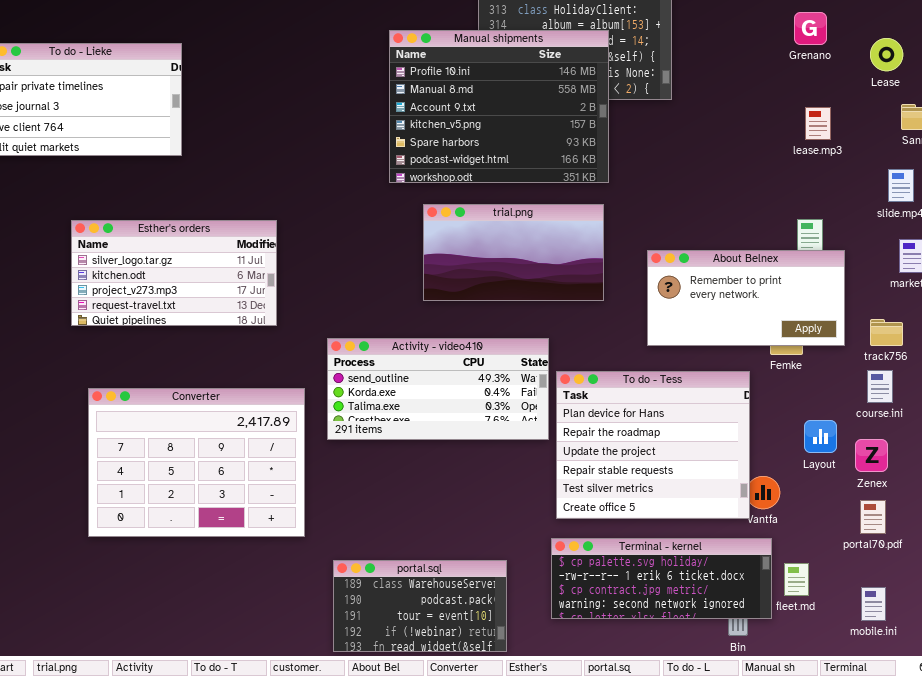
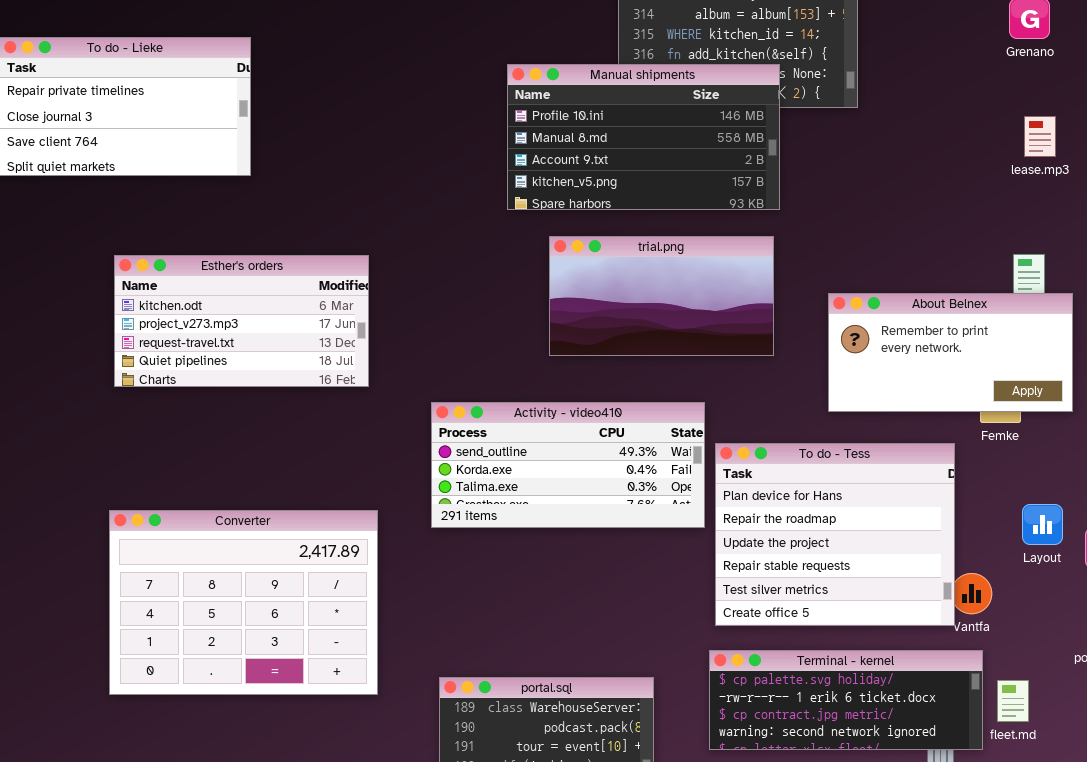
Manual shipments: [389,30,609,183] -> [507,64,780,210], resized
Esther's orders: [71,220,277,326] -> [114,255,369,387], scrolled down 1 row
Converter: [88,388,305,537] -> [109,510,378,695], moved

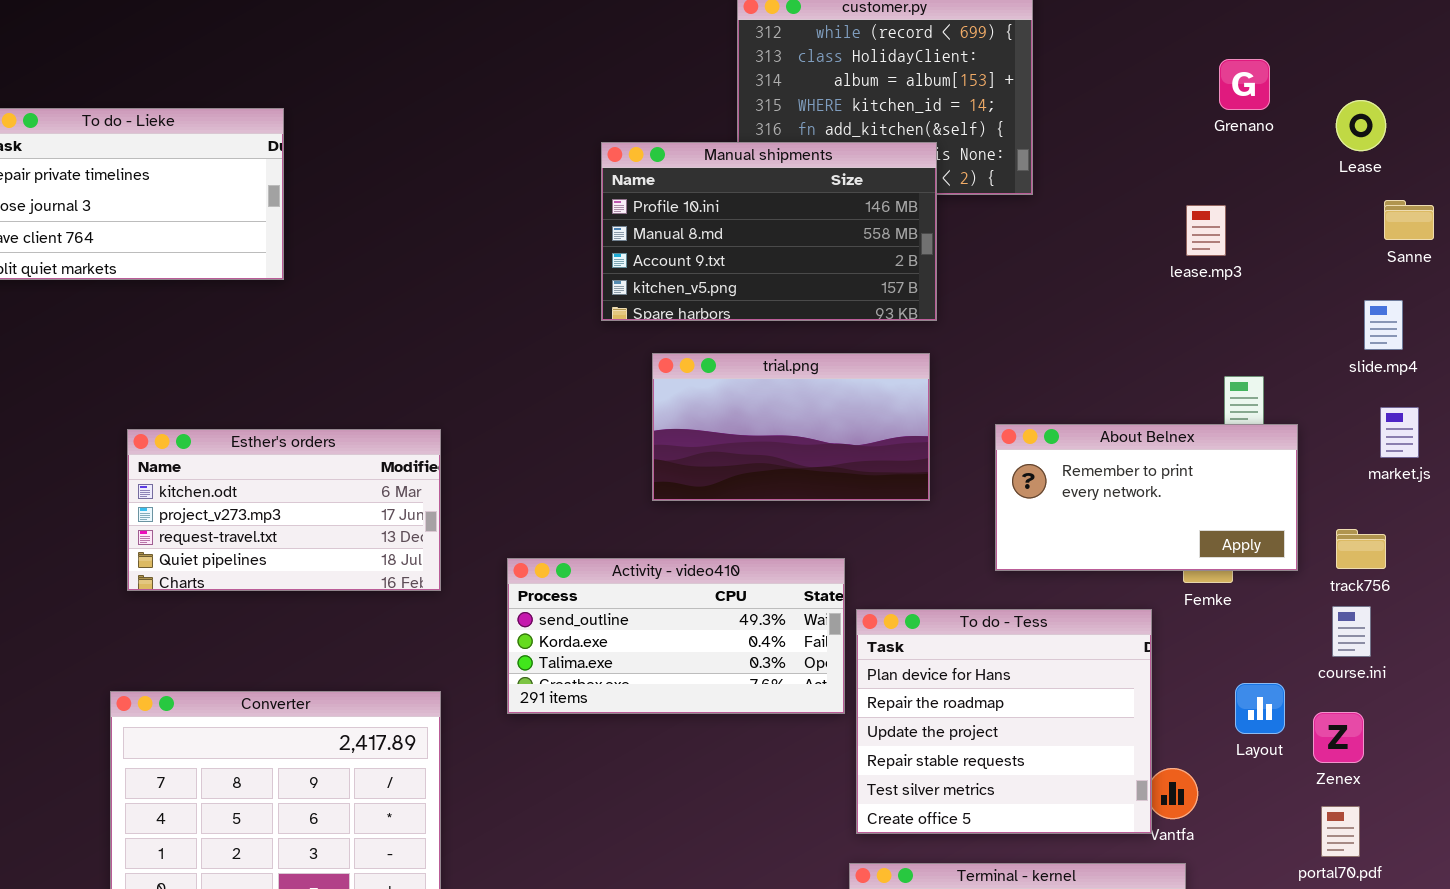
lease.mp3: [1024,116,1056,157] -> [1186,205,1226,256], moved
Esther's orders: [114,255,369,387] -> [127,429,441,591], moved

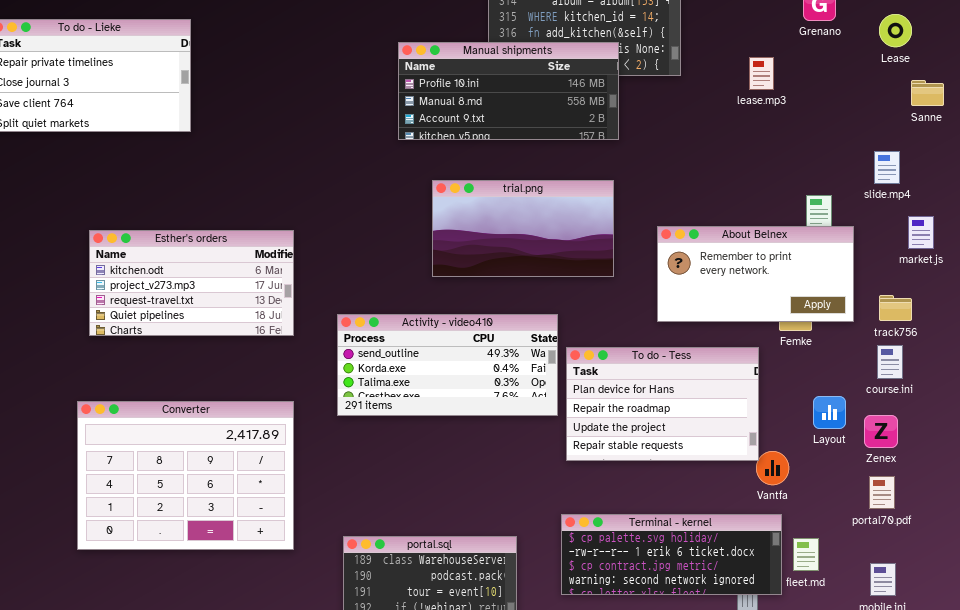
Manual shipments: [601,142,937,321] -> [398,42,619,140], resized
lease.mp3: [1186,205,1226,256] -> [749,57,774,90], moved
slide.mp4: [1364,300,1403,350] -> [874,151,900,184], moved
To do - Tess: [856,609,1152,834] -> [566,347,759,461], resized

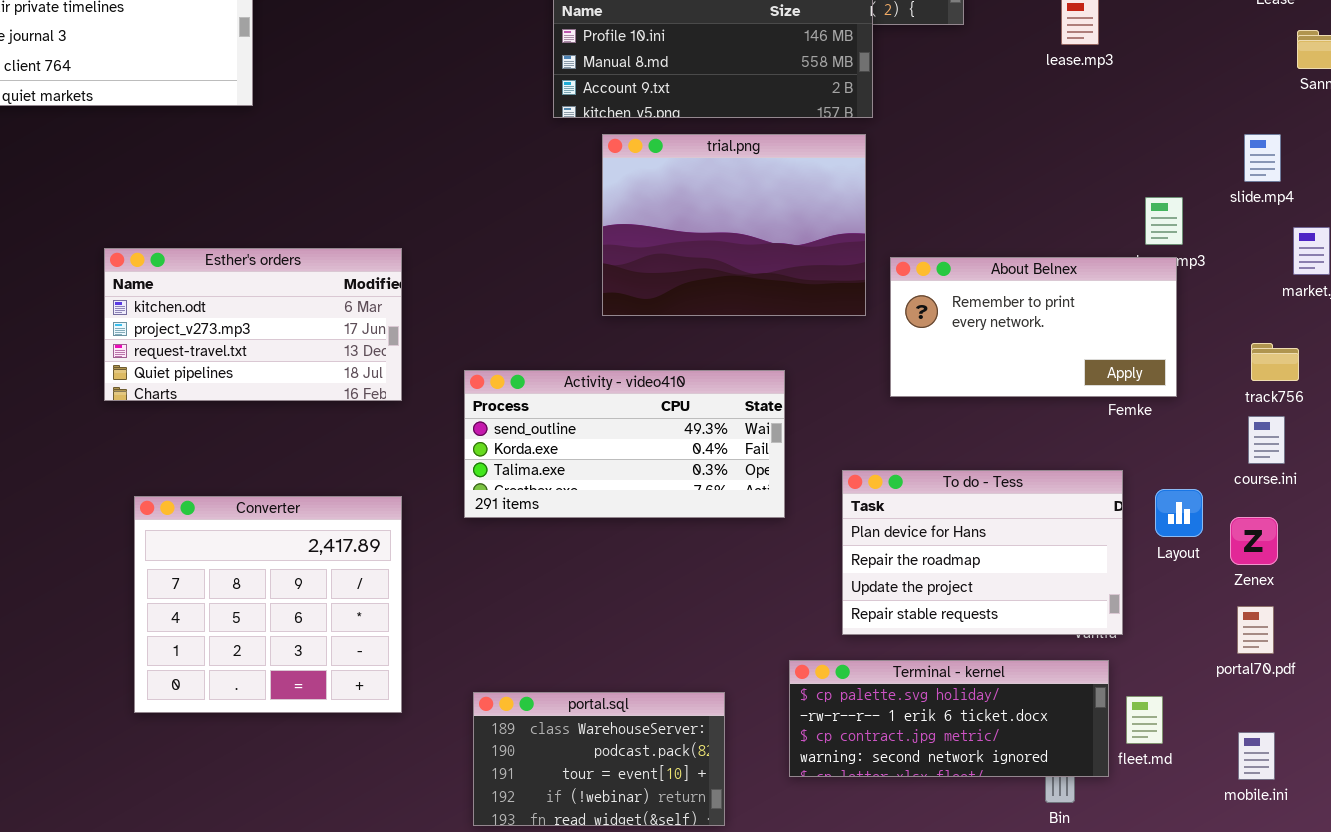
trial.png: [432,180,614,277] -> [602,134,866,316], resized
About Belnex: [657,226,854,322] -> [890,257,1177,397], moved
To do - Tess: [566,347,759,461] -> [842,470,1123,635], moved
Converter: [77,401,294,550] -> [134,496,402,713], resized

